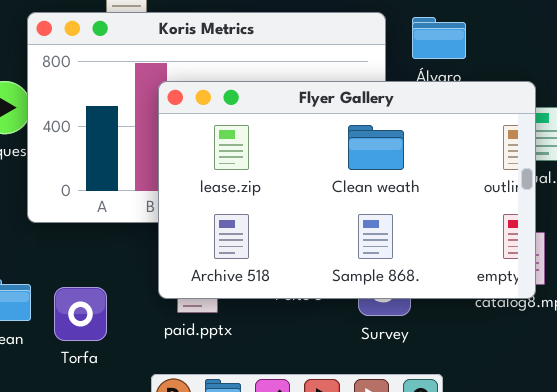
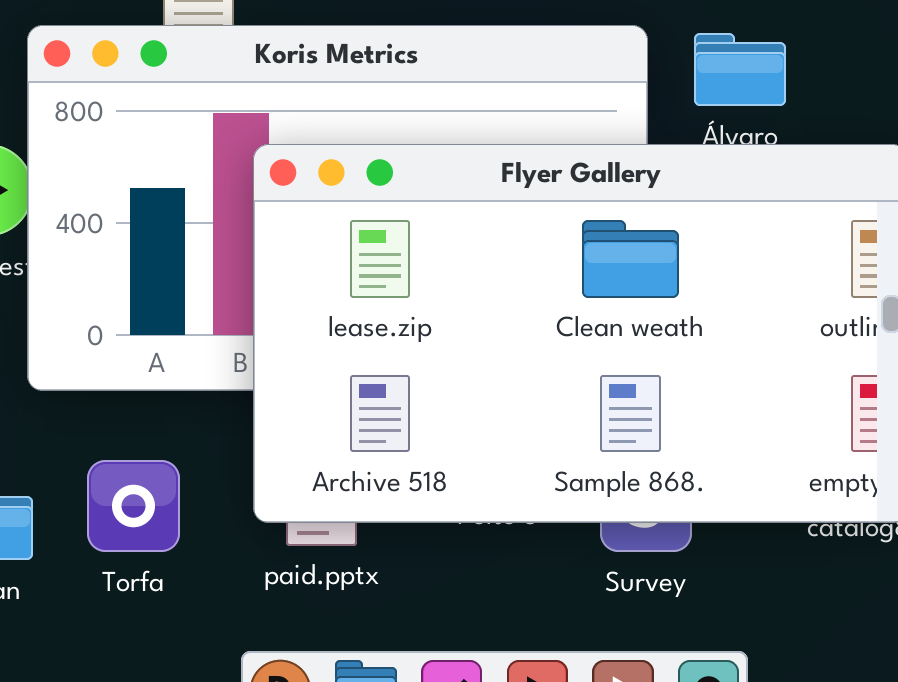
Torfa: [54,287,107,341] -> [87,460,180,552], moved

